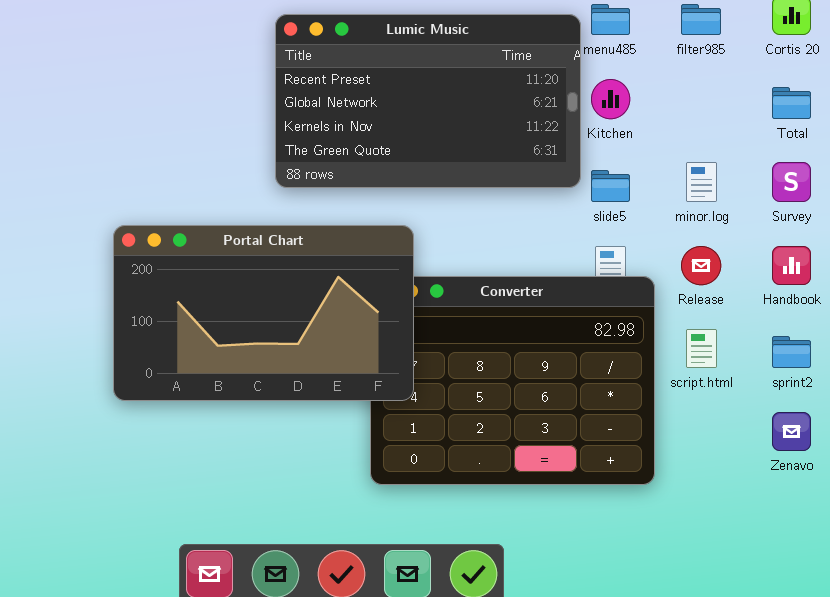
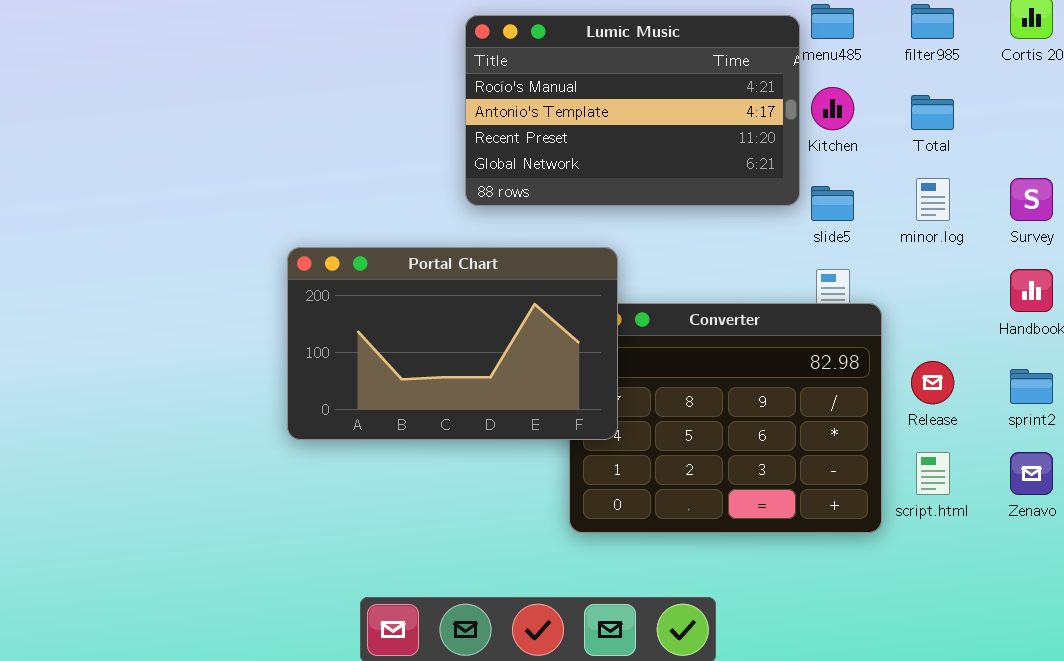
Lumic Music: [275,14,581,188] -> [465,15,800,206], scrolled up 2 rows
Total: [772,87,811,119] -> [911,95,954,130], moved
Release: [681,246,721,285] -> [911,361,954,404], moved
script.html: [686,329,717,368] -> [916,452,950,495], moved

